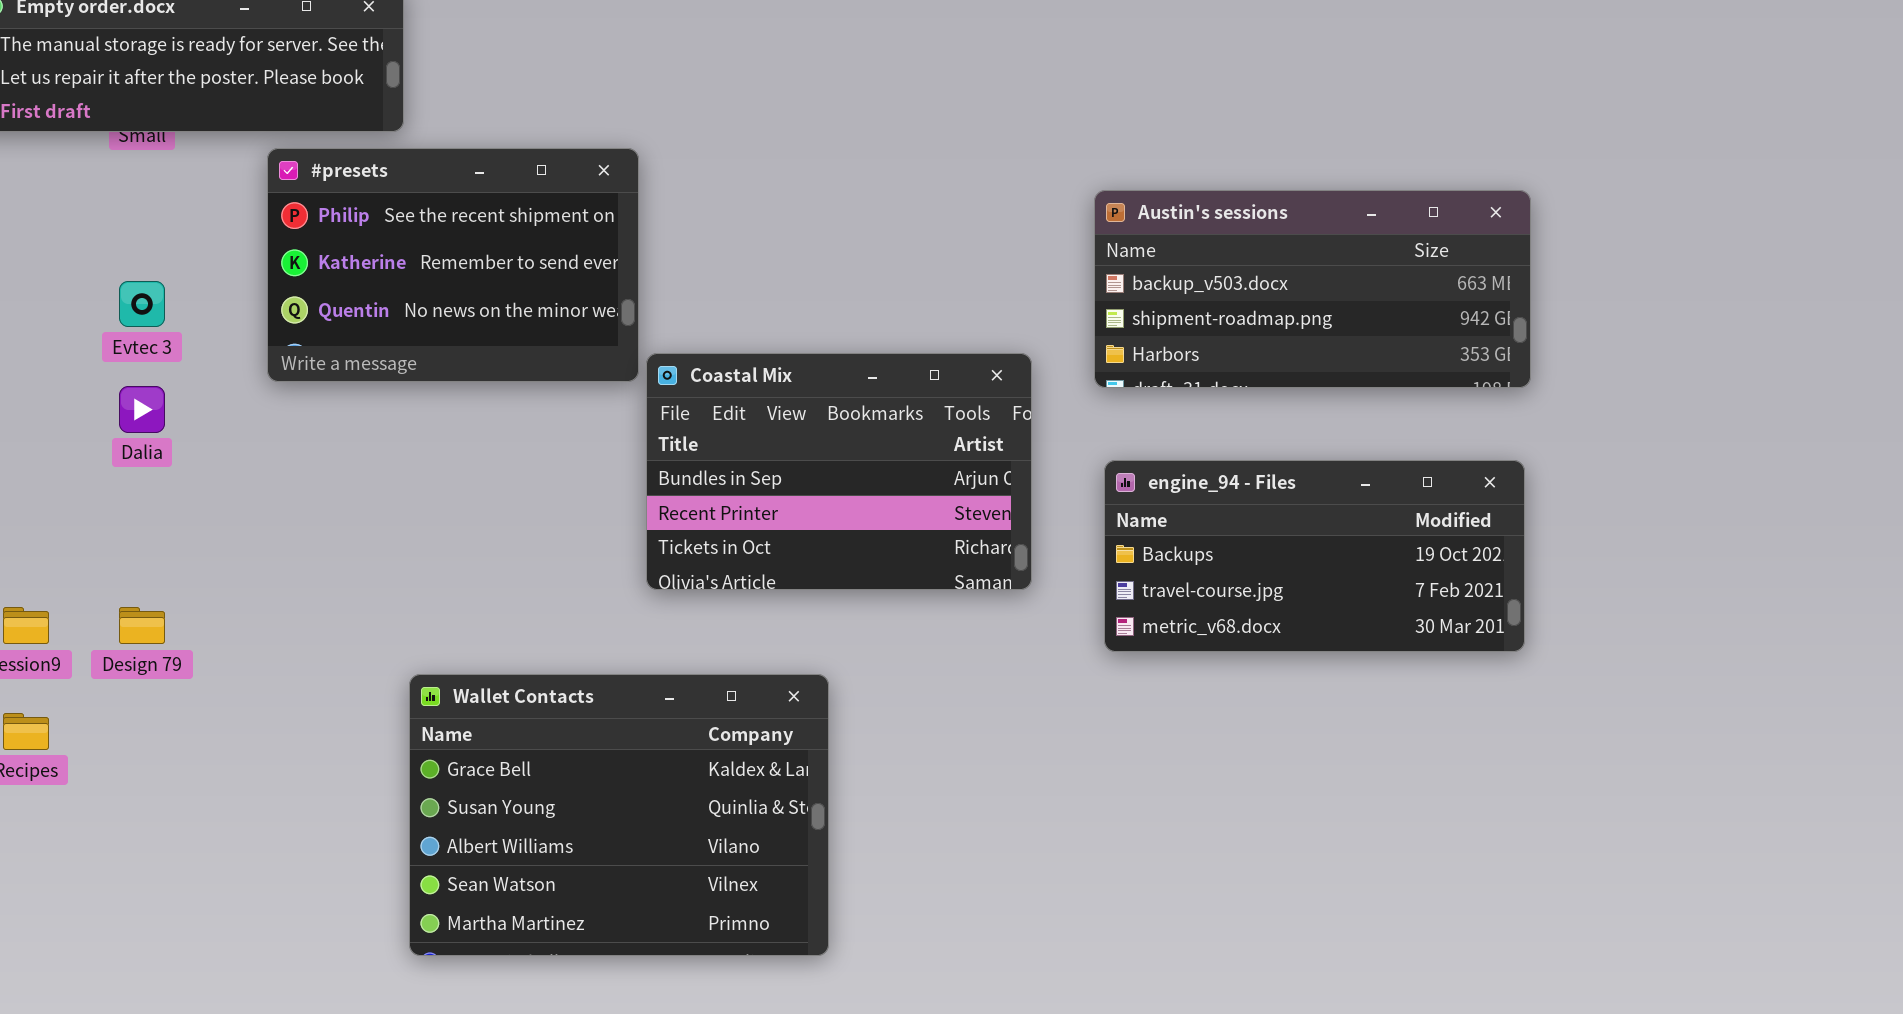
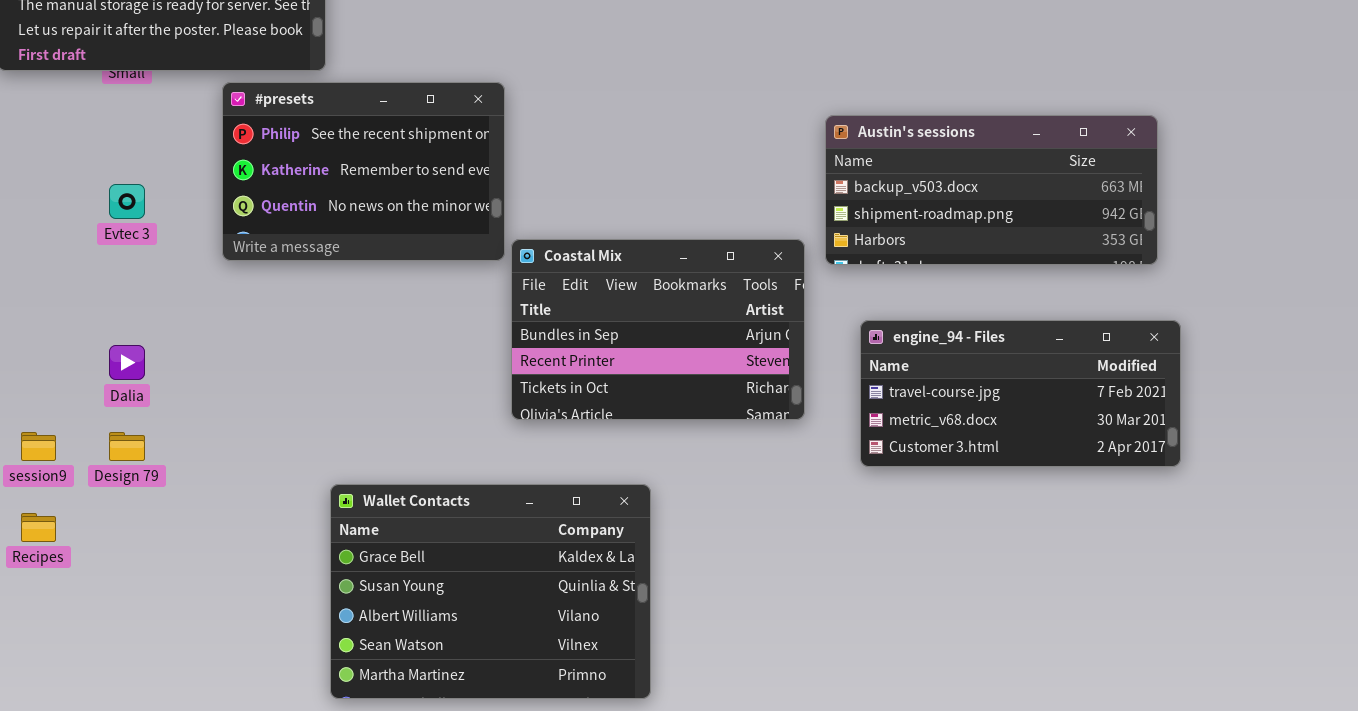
Austin's sessions: [1094,190,1531,388] -> [825,115,1158,265], moved
Dalia: [119,386,165,433] -> [109,345,145,380], moved
engine_94 - Files: [1104,460,1525,652] -> [860,320,1181,467], scrolled down 1 row

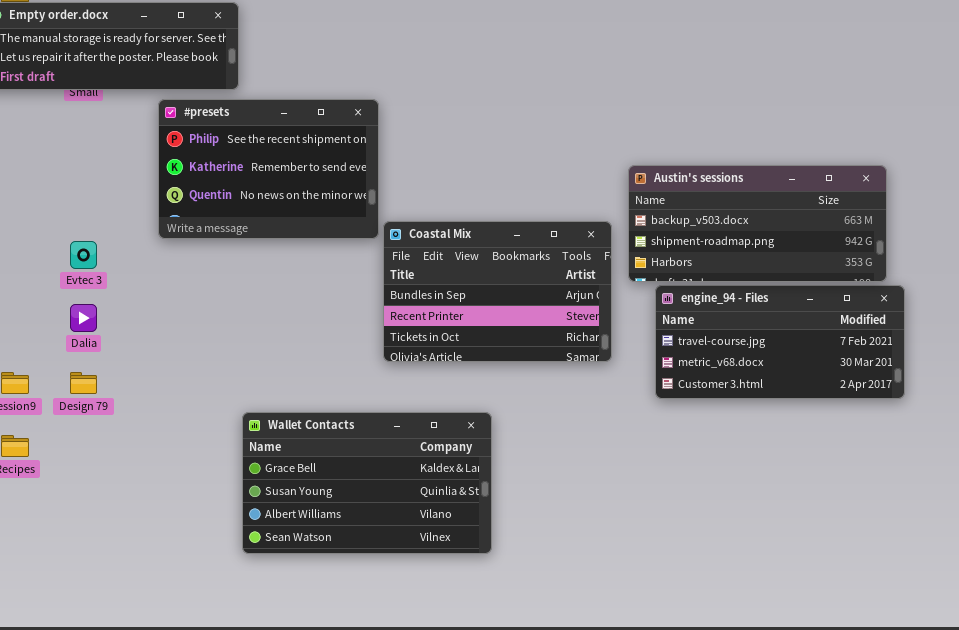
Austin's sessions: [825,115,1158,265] -> [628,165,887,282], moved
Evtec 3: [109,184,145,219] -> [70,241,97,269], moved
Wallet Contacts: [330,484,651,699] -> [242,412,492,554], resized

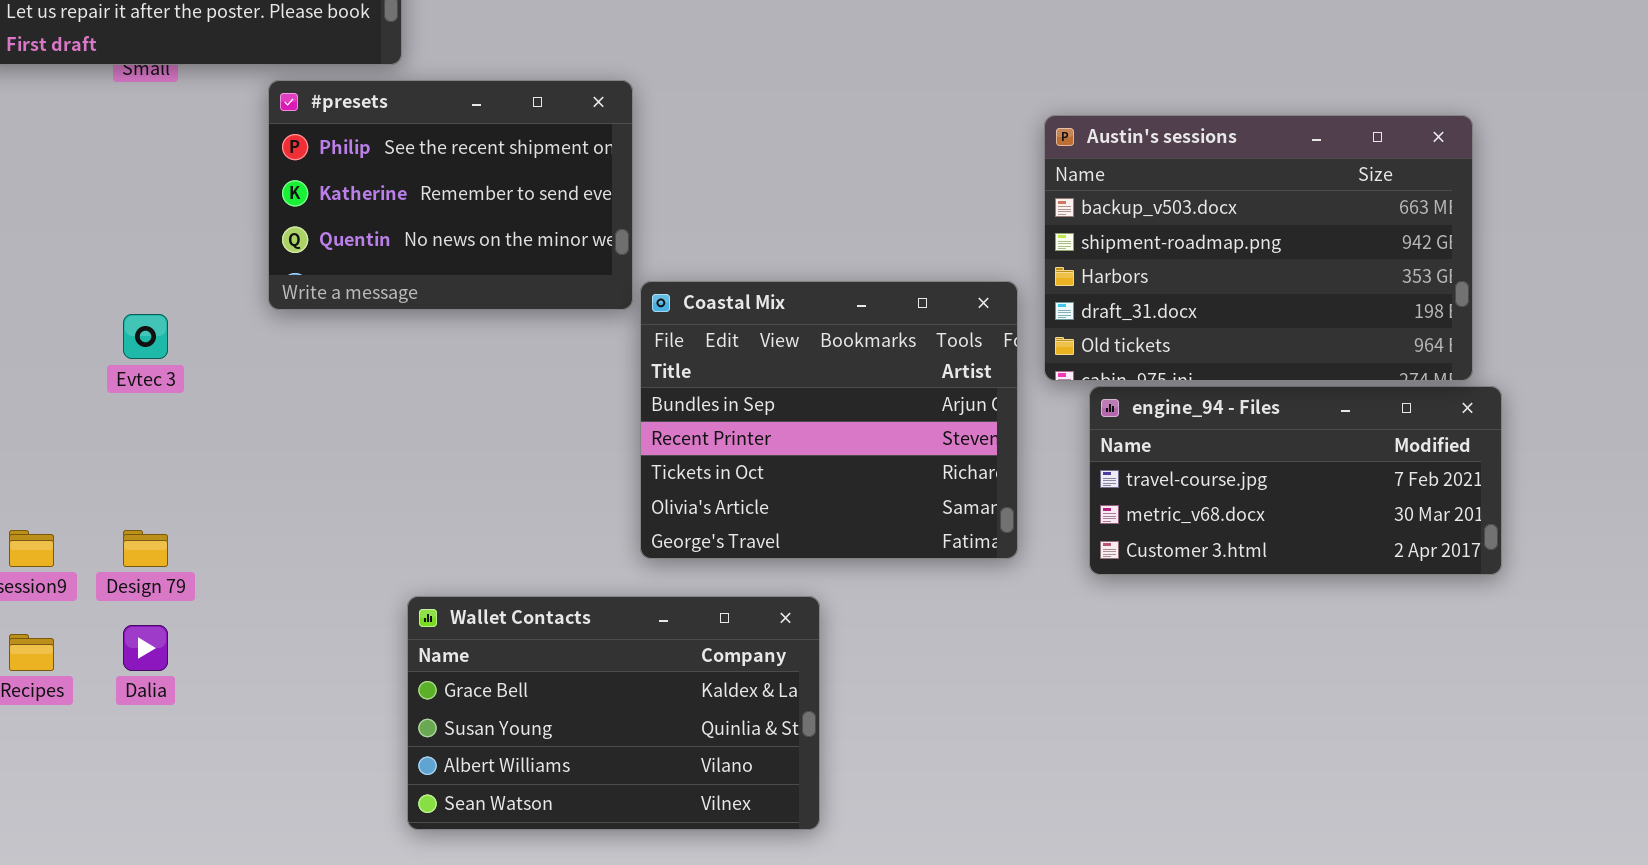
Austin's sessions: [628,165,887,282] -> [1044,115,1473,381], resized
Coastal Mix: [383,221,612,362] -> [640,281,1018,559], resized
Dalia: [70,304,97,332] -> [123,625,168,671], moved

